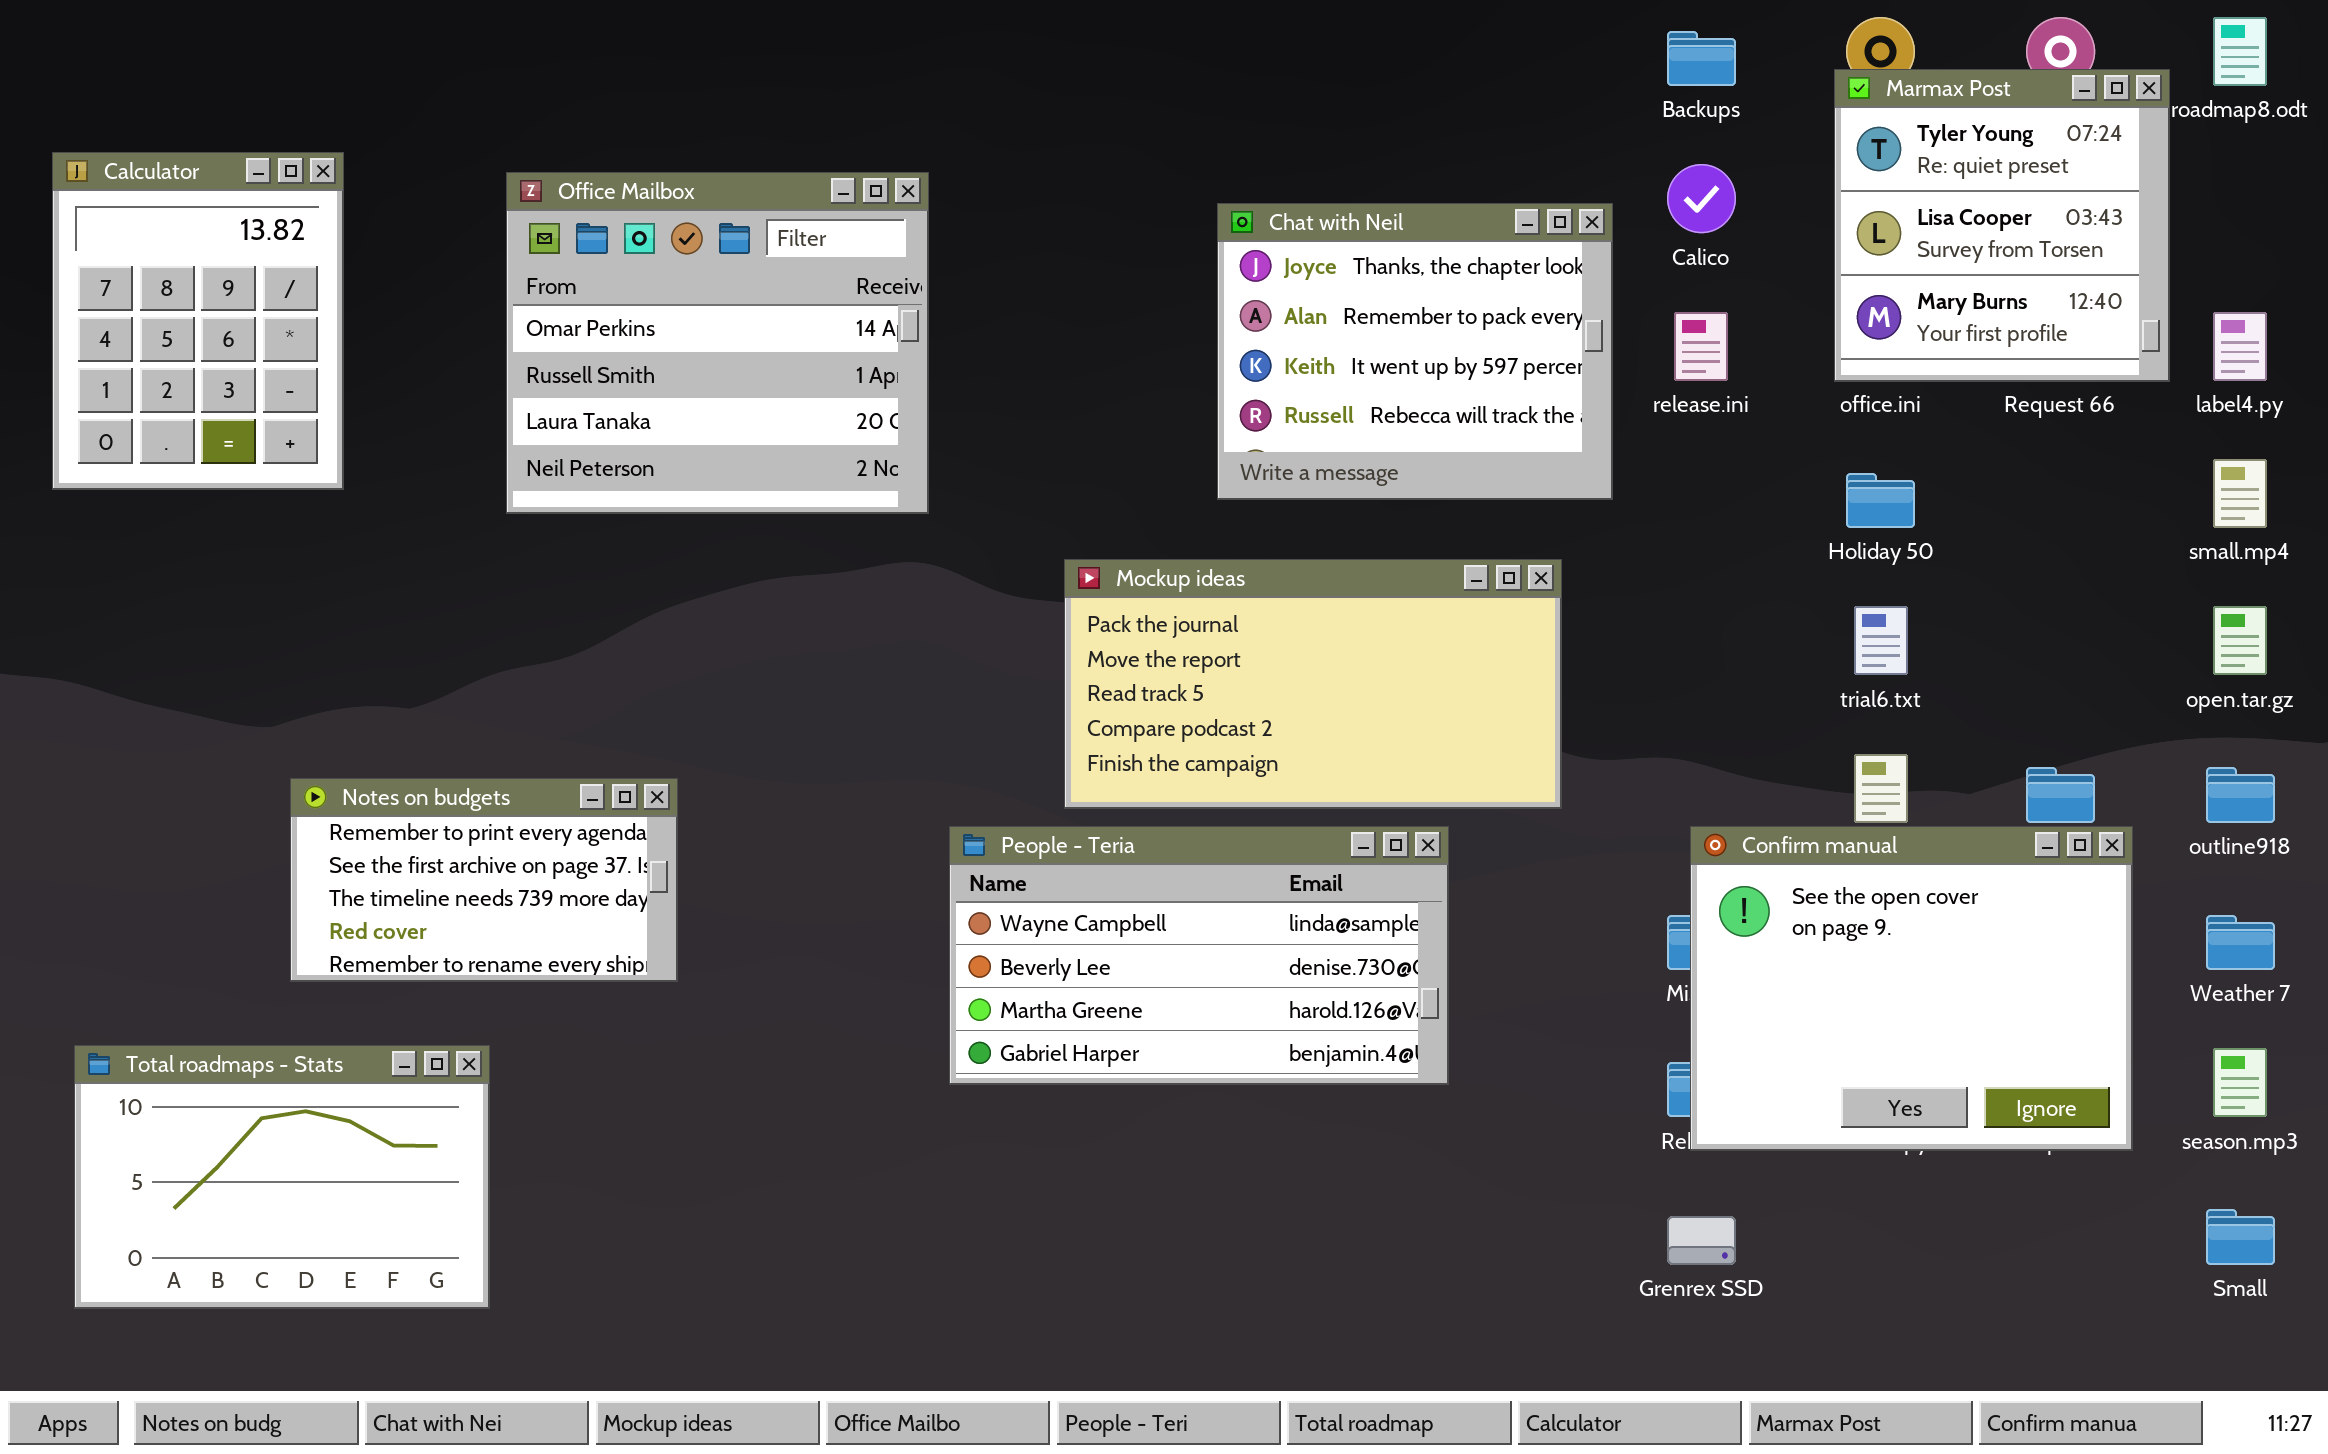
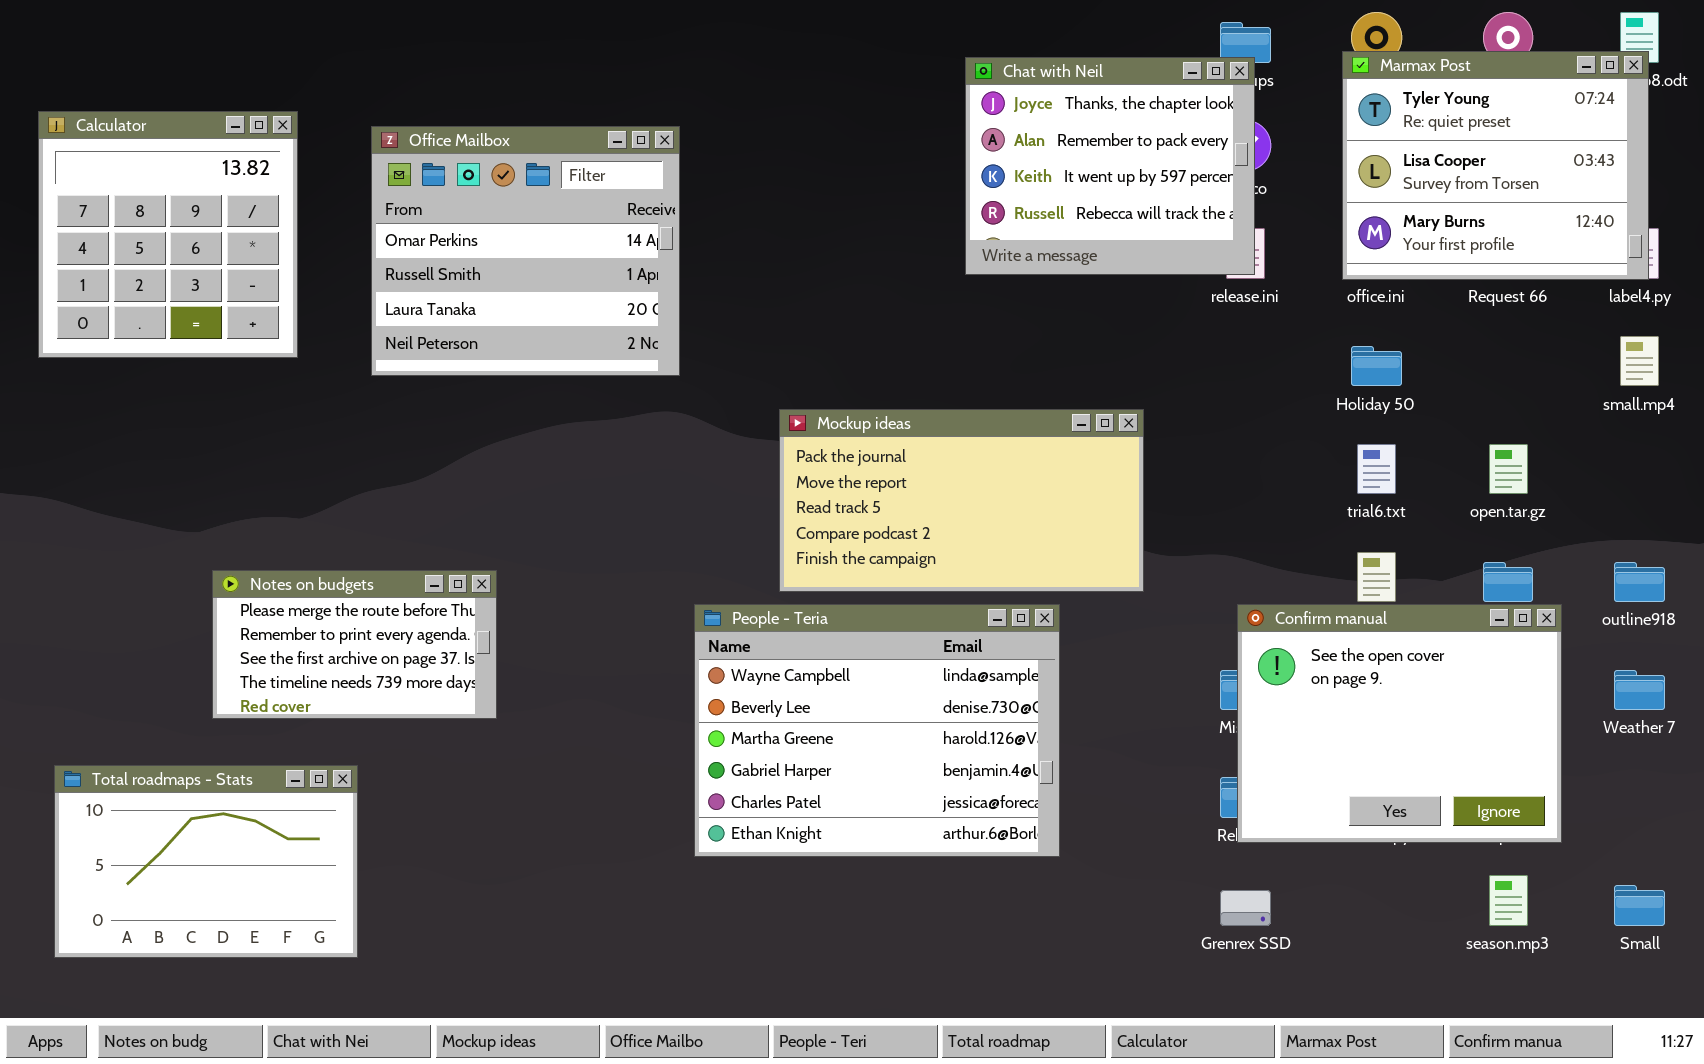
Marmax Post: [1834,69,2170,382] -> [1342,51,1649,280], resized
Calculator: [52,152,344,490] -> [38,111,298,358], resized
Chat with Neil: [1217,203,1613,500] -> [965,57,1255,275], moved
open.tar.gz: [2213,606,2267,675] -> [1489,444,1528,494], moved
Notes on budgets: [290,778,678,982] -> [212,570,497,719], scrolled up 1 row
People - Teria: [949,826,1449,1085] -> [694,604,1060,857], resized
season.mp3: [2213,1048,2267,1117] -> [1489,875,1528,926], moved

